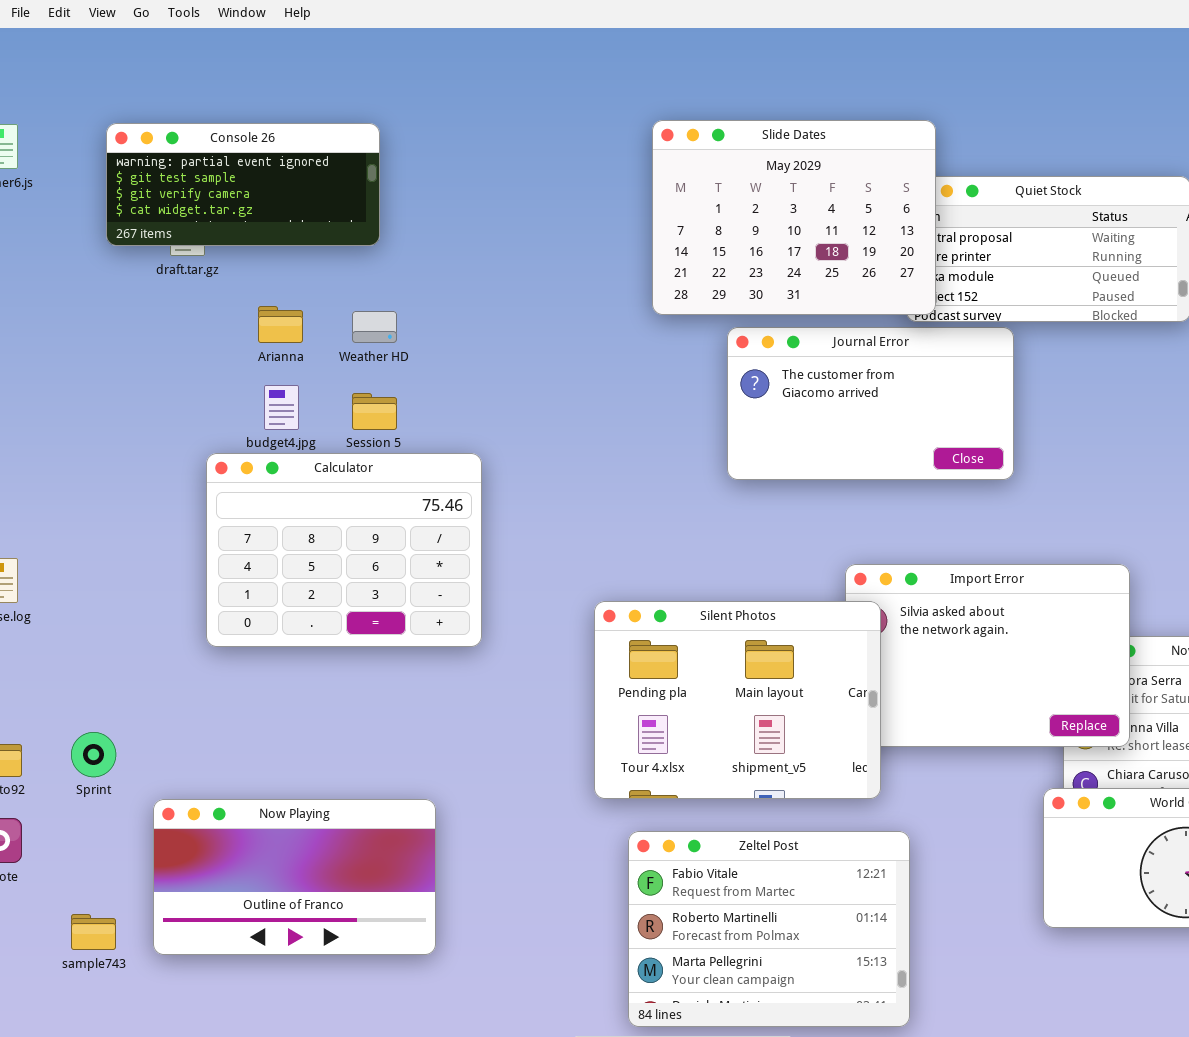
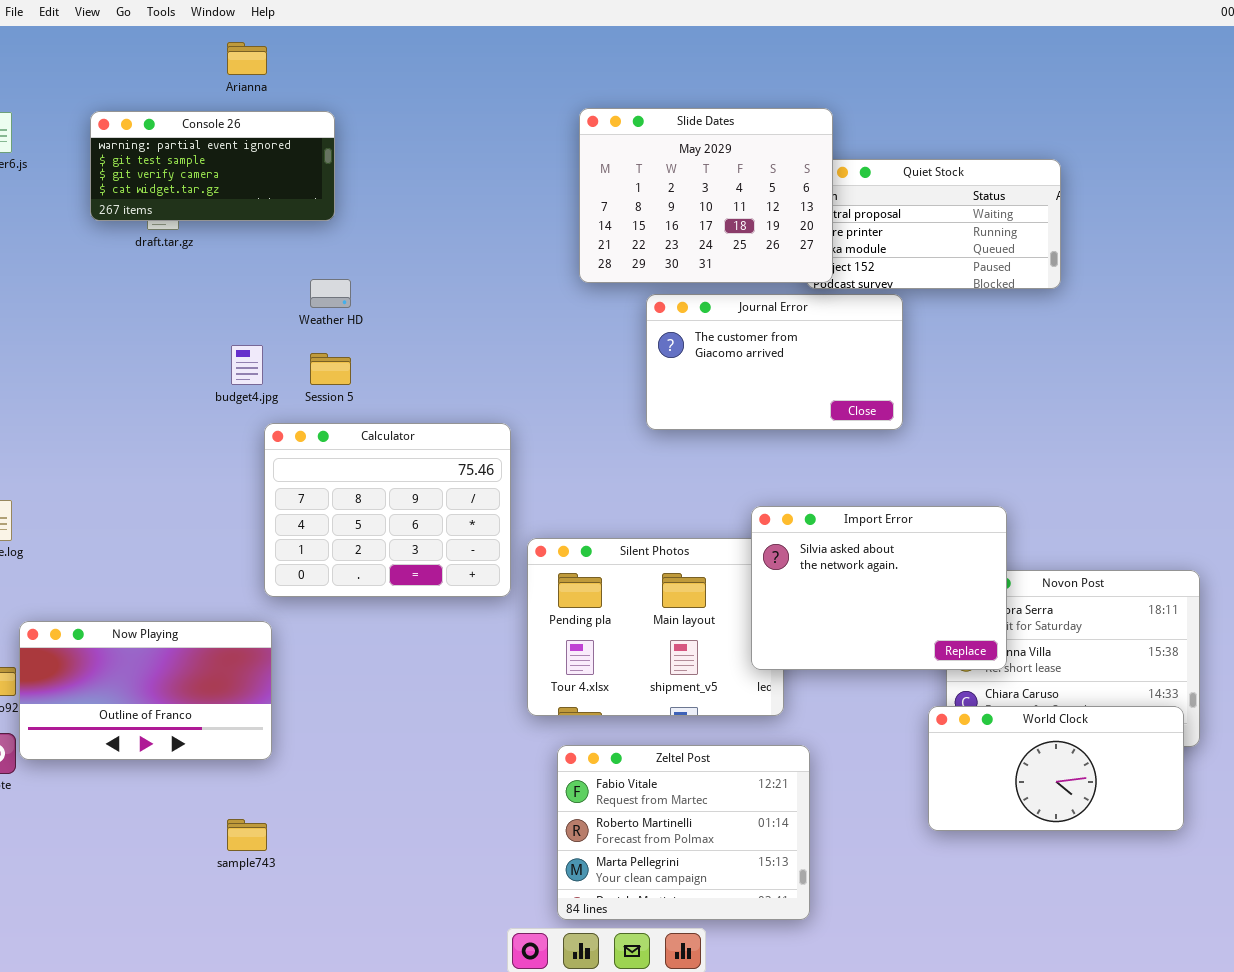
Arianna: [258,306,303,343] -> [227,42,267,75], moved
Calculator: [206,453,482,647] -> [264,423,511,597], moved
Import Error: [845,564,1130,747] -> [751,506,1007,670], raised
Now Playing: [153,799,436,955] -> [19,621,272,760], moved
sample743: [71,914,116,950] -> [227,819,267,851], moved

